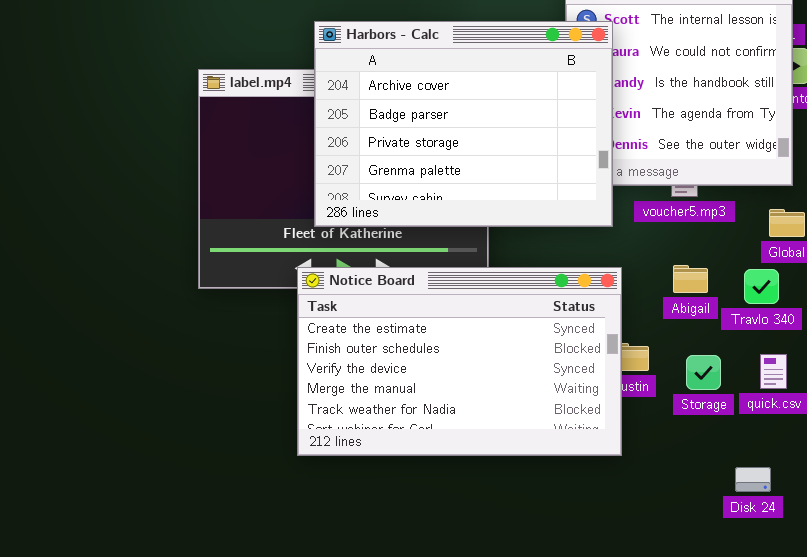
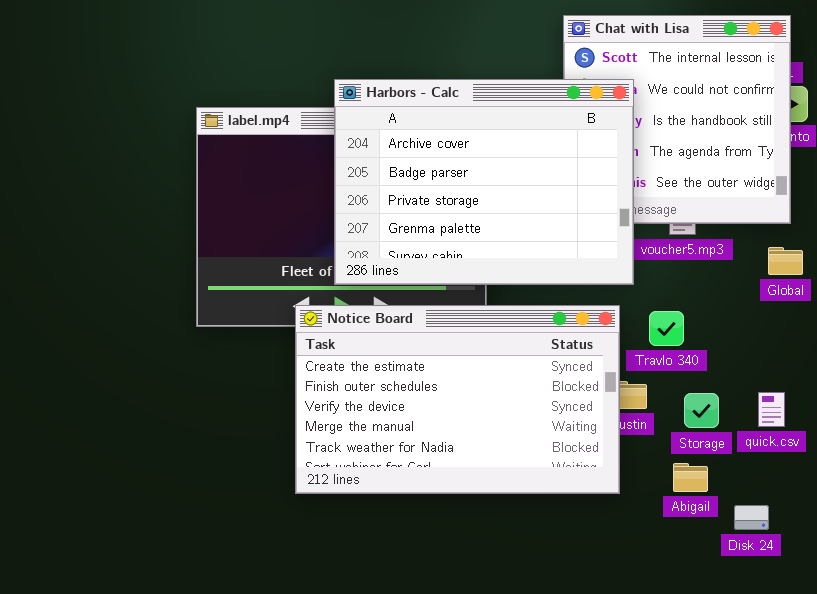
Harbors - Calc: [314,21,613,227] -> [334,79,634,285], moved
Abigail: [673,265,708,293] -> [673,463,708,492], moved
Travlo 340: [744,269,779,304] -> [649,311,684,346], moved

